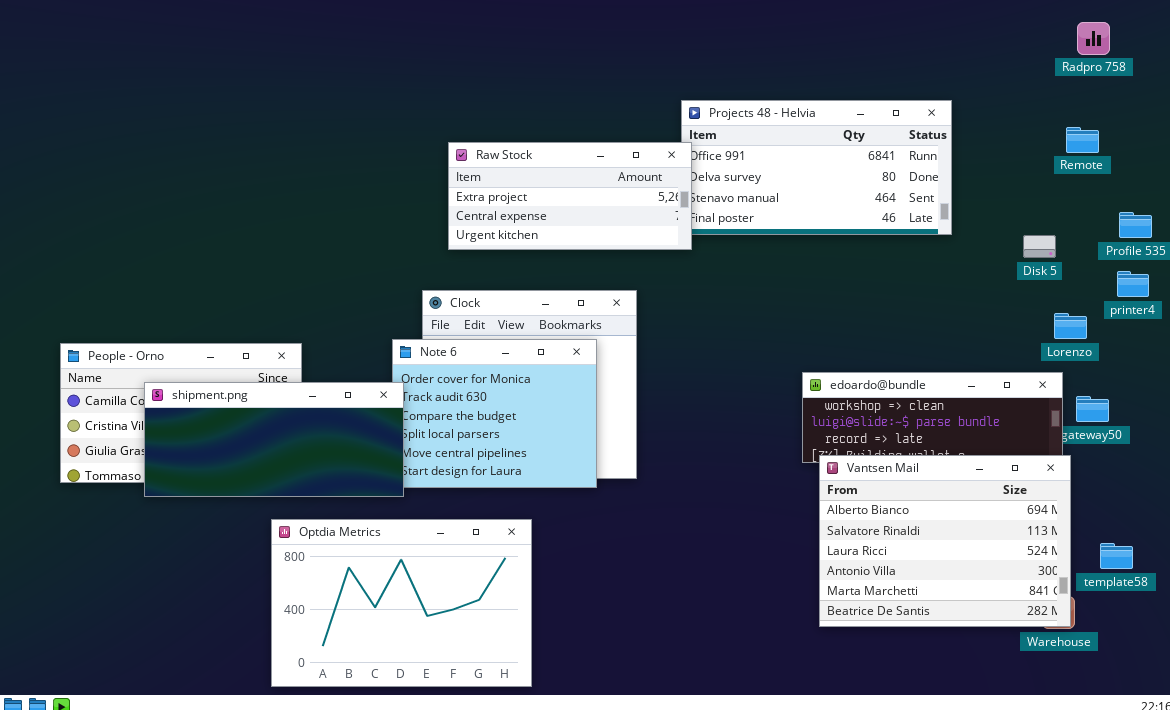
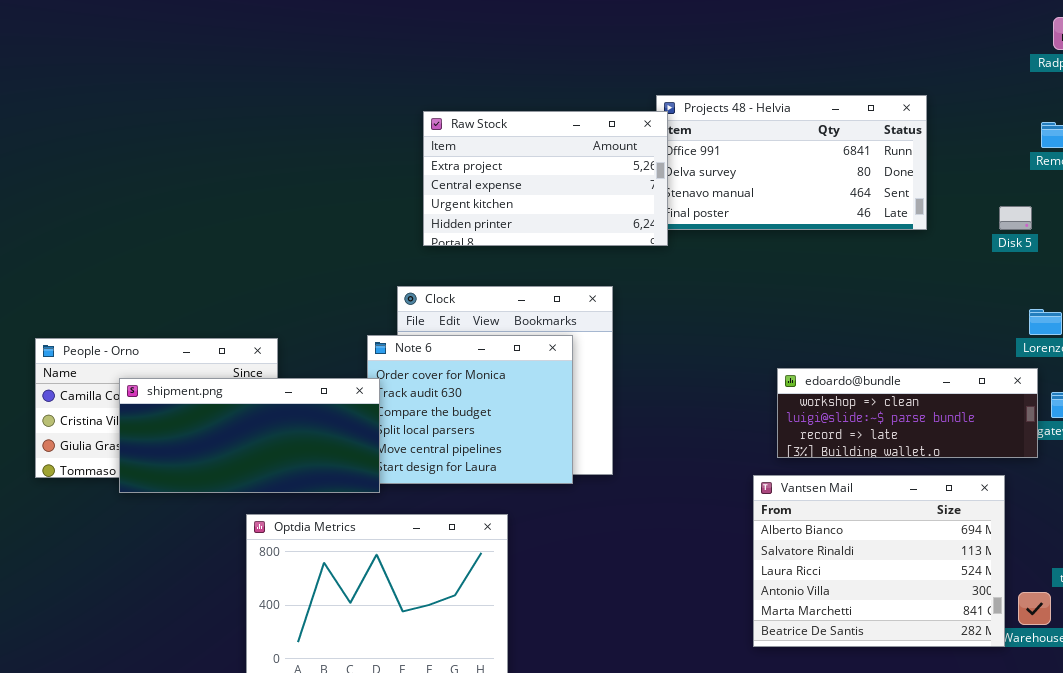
Raw Stock: [448,142,692,250] -> [423,111,668,246], resized
Disk 5: [1023,235,1056,258] -> [999,206,1032,230], moved
Vantsen Mail: [819,455,1071,627] -> [753,475,1005,647], moved

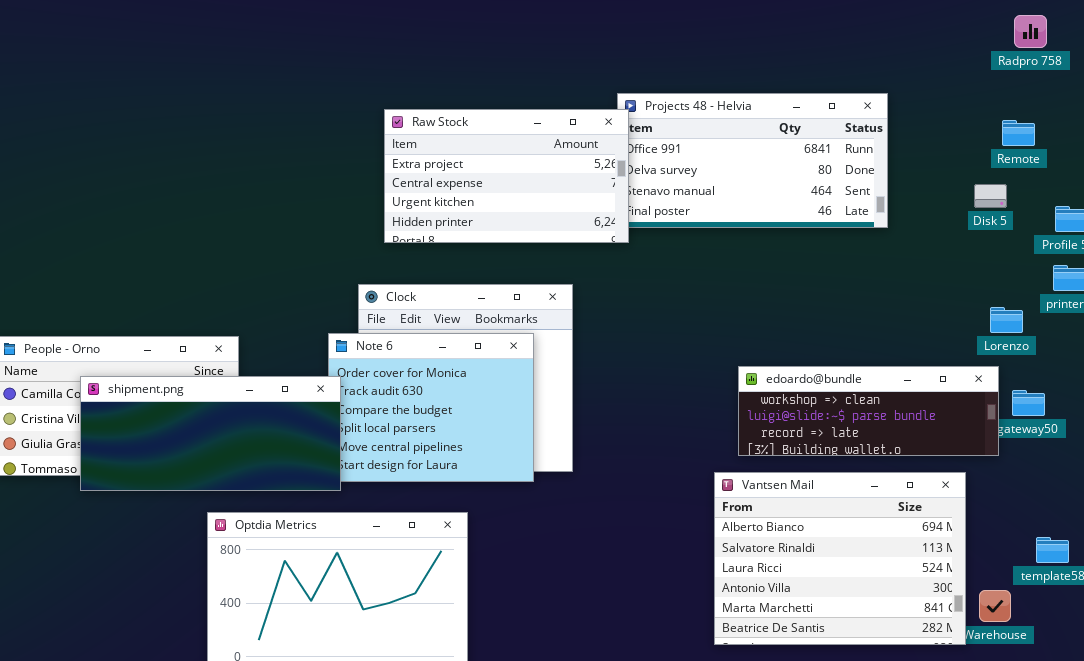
Disk 5: [999,206,1032,230] -> [974,184,1007,208], moved

